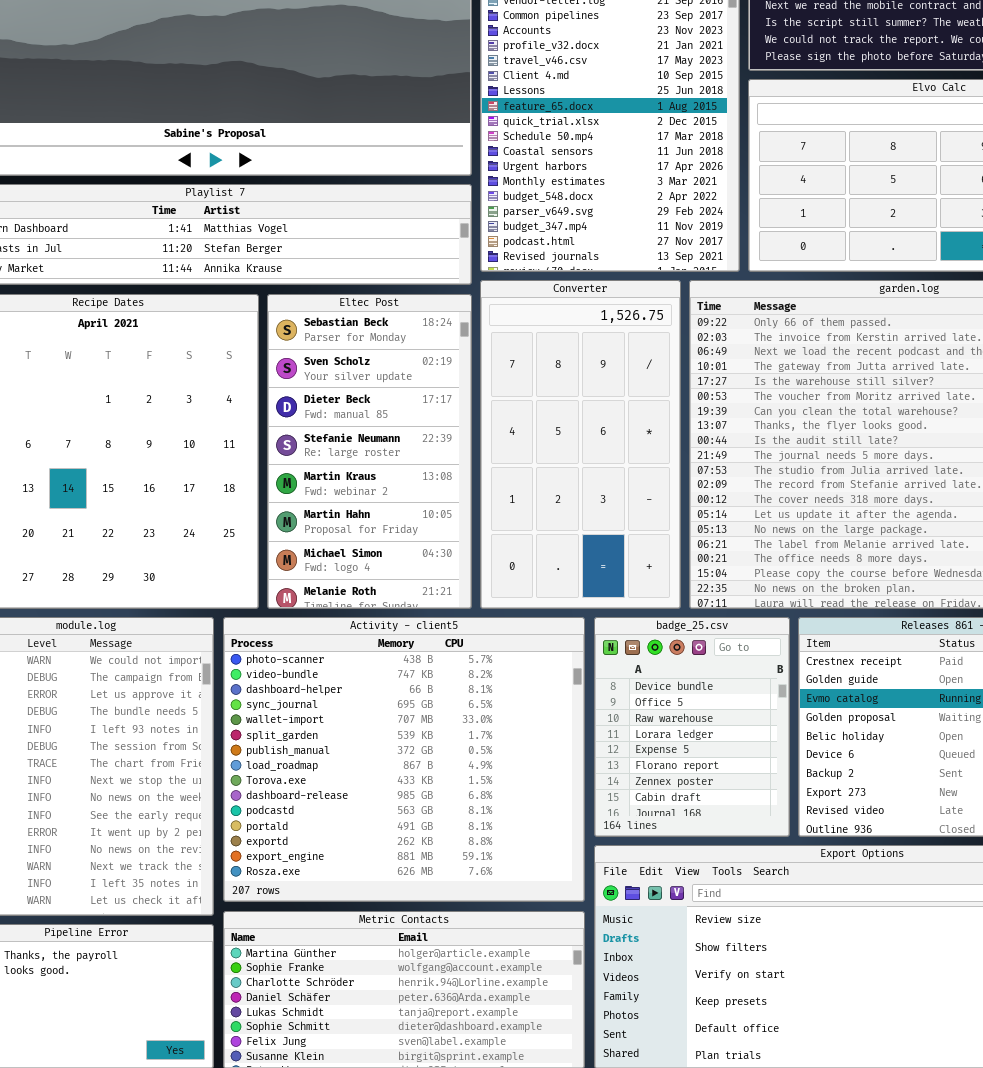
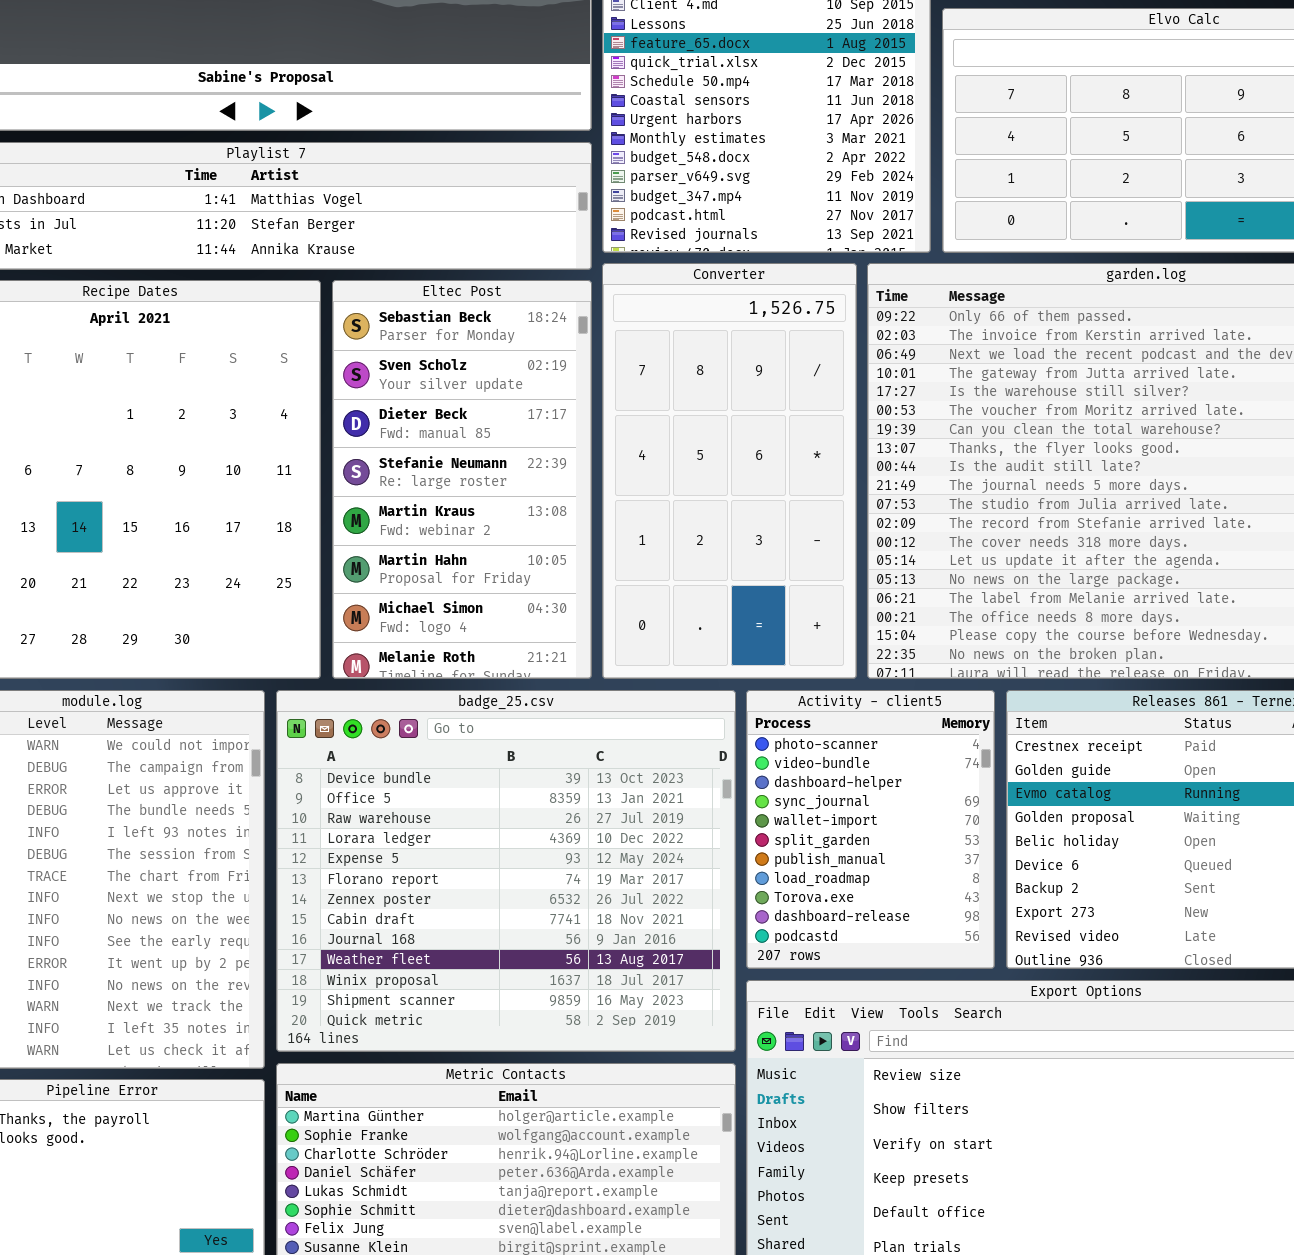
Activity - client5: [223,617,585,902] -> [746,690,995,969], moved, resized
badge_25.csv: [594,617,790,837] -> [276,690,736,1052], moved, resized

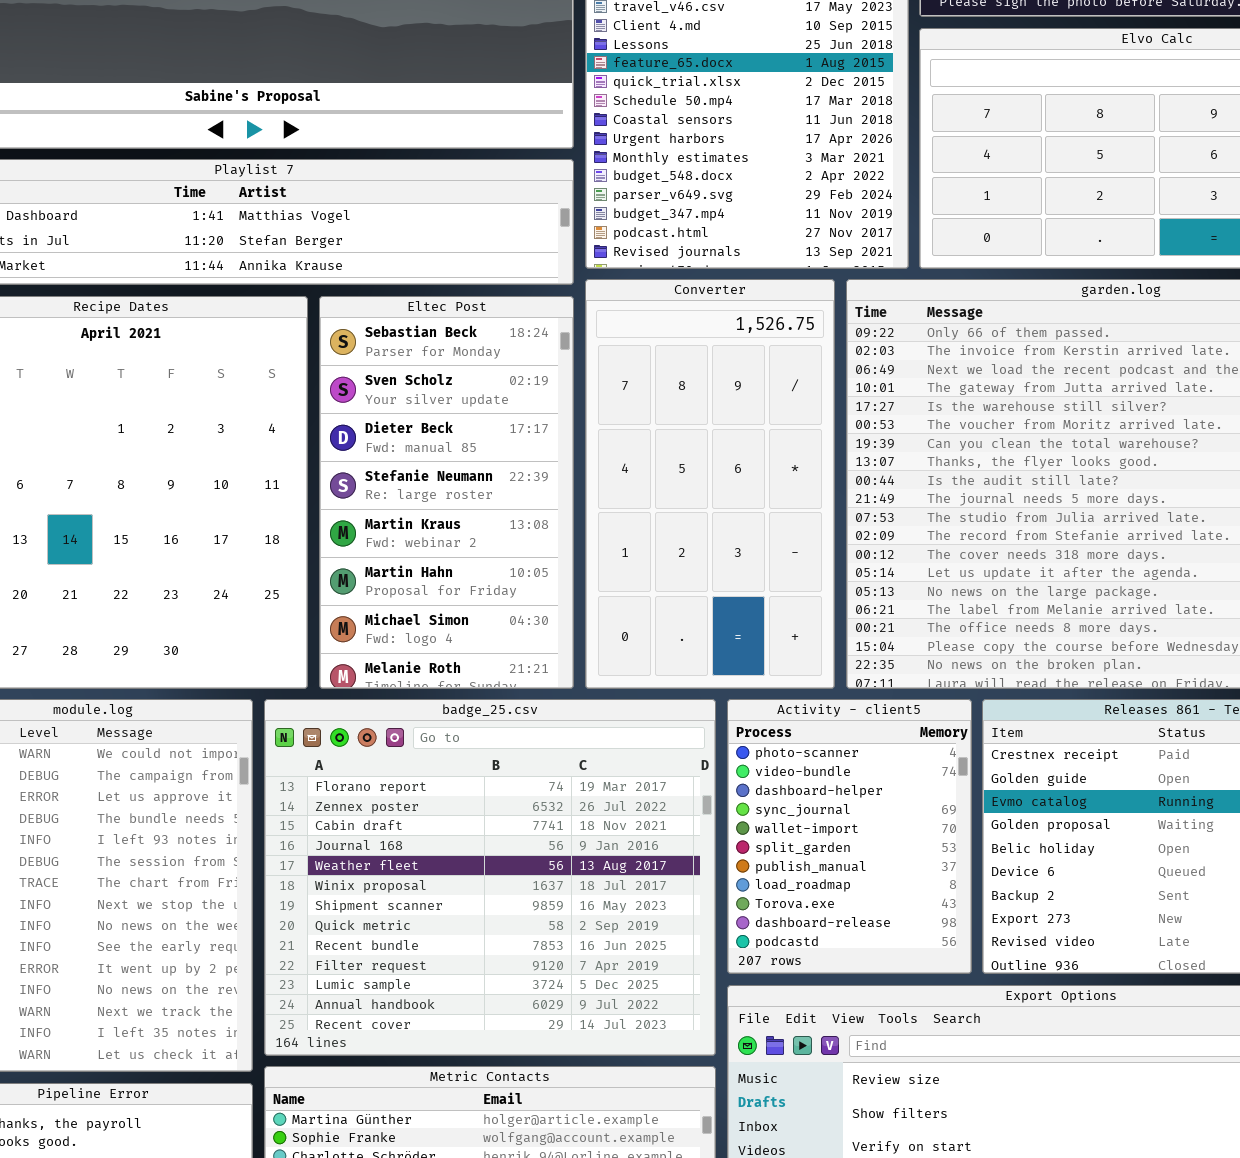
badge_25.csv: [276,690,736,1052] -> [264,699,716,1056], scrolled down 5 rows

